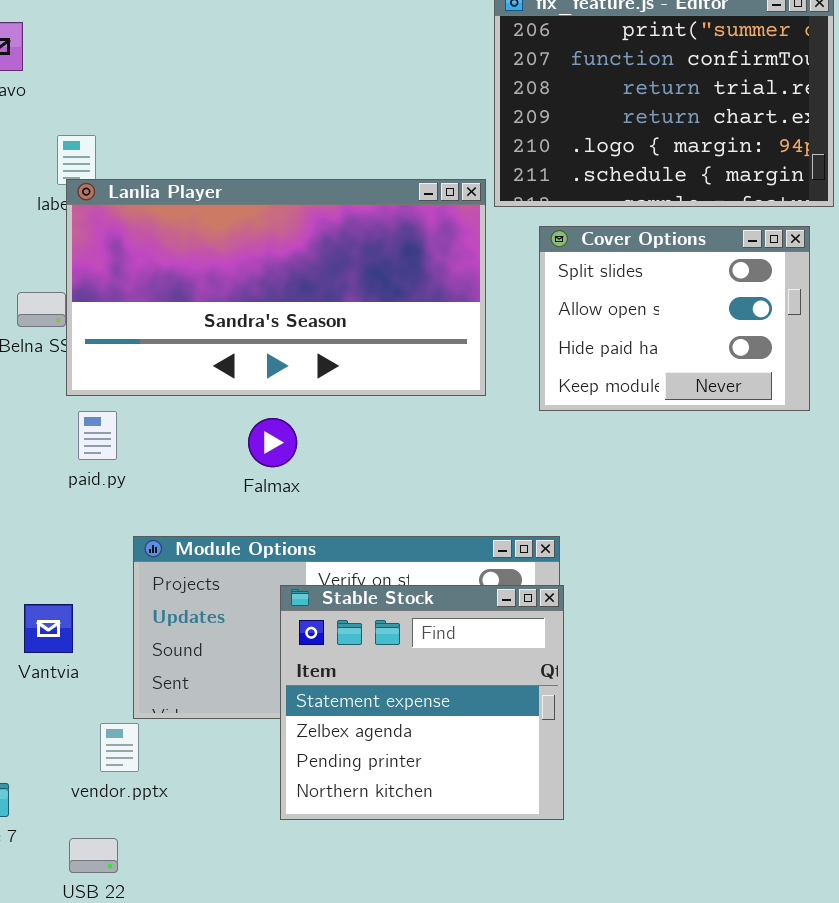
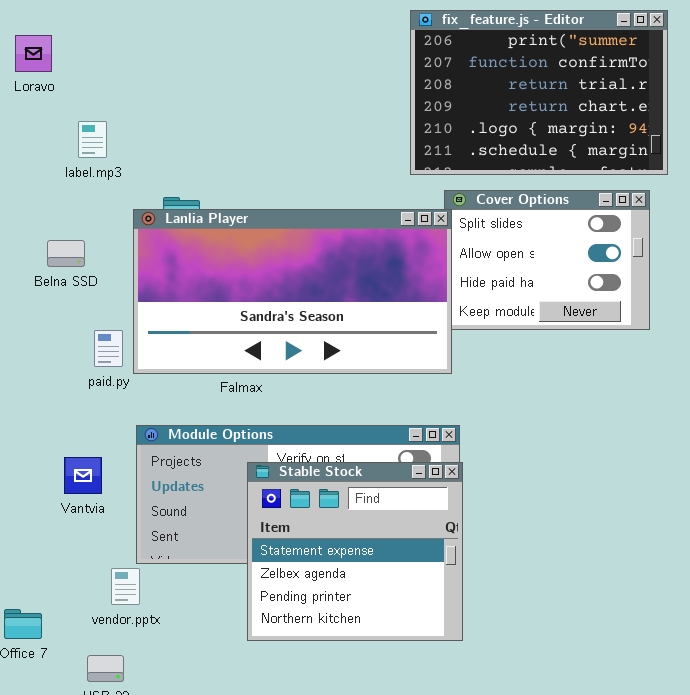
Lanlia Player: [66,179,486,396] -> [133,209,452,374], moved
Vantvia: [24,604,73,653] -> [64,457,102,494], moved

